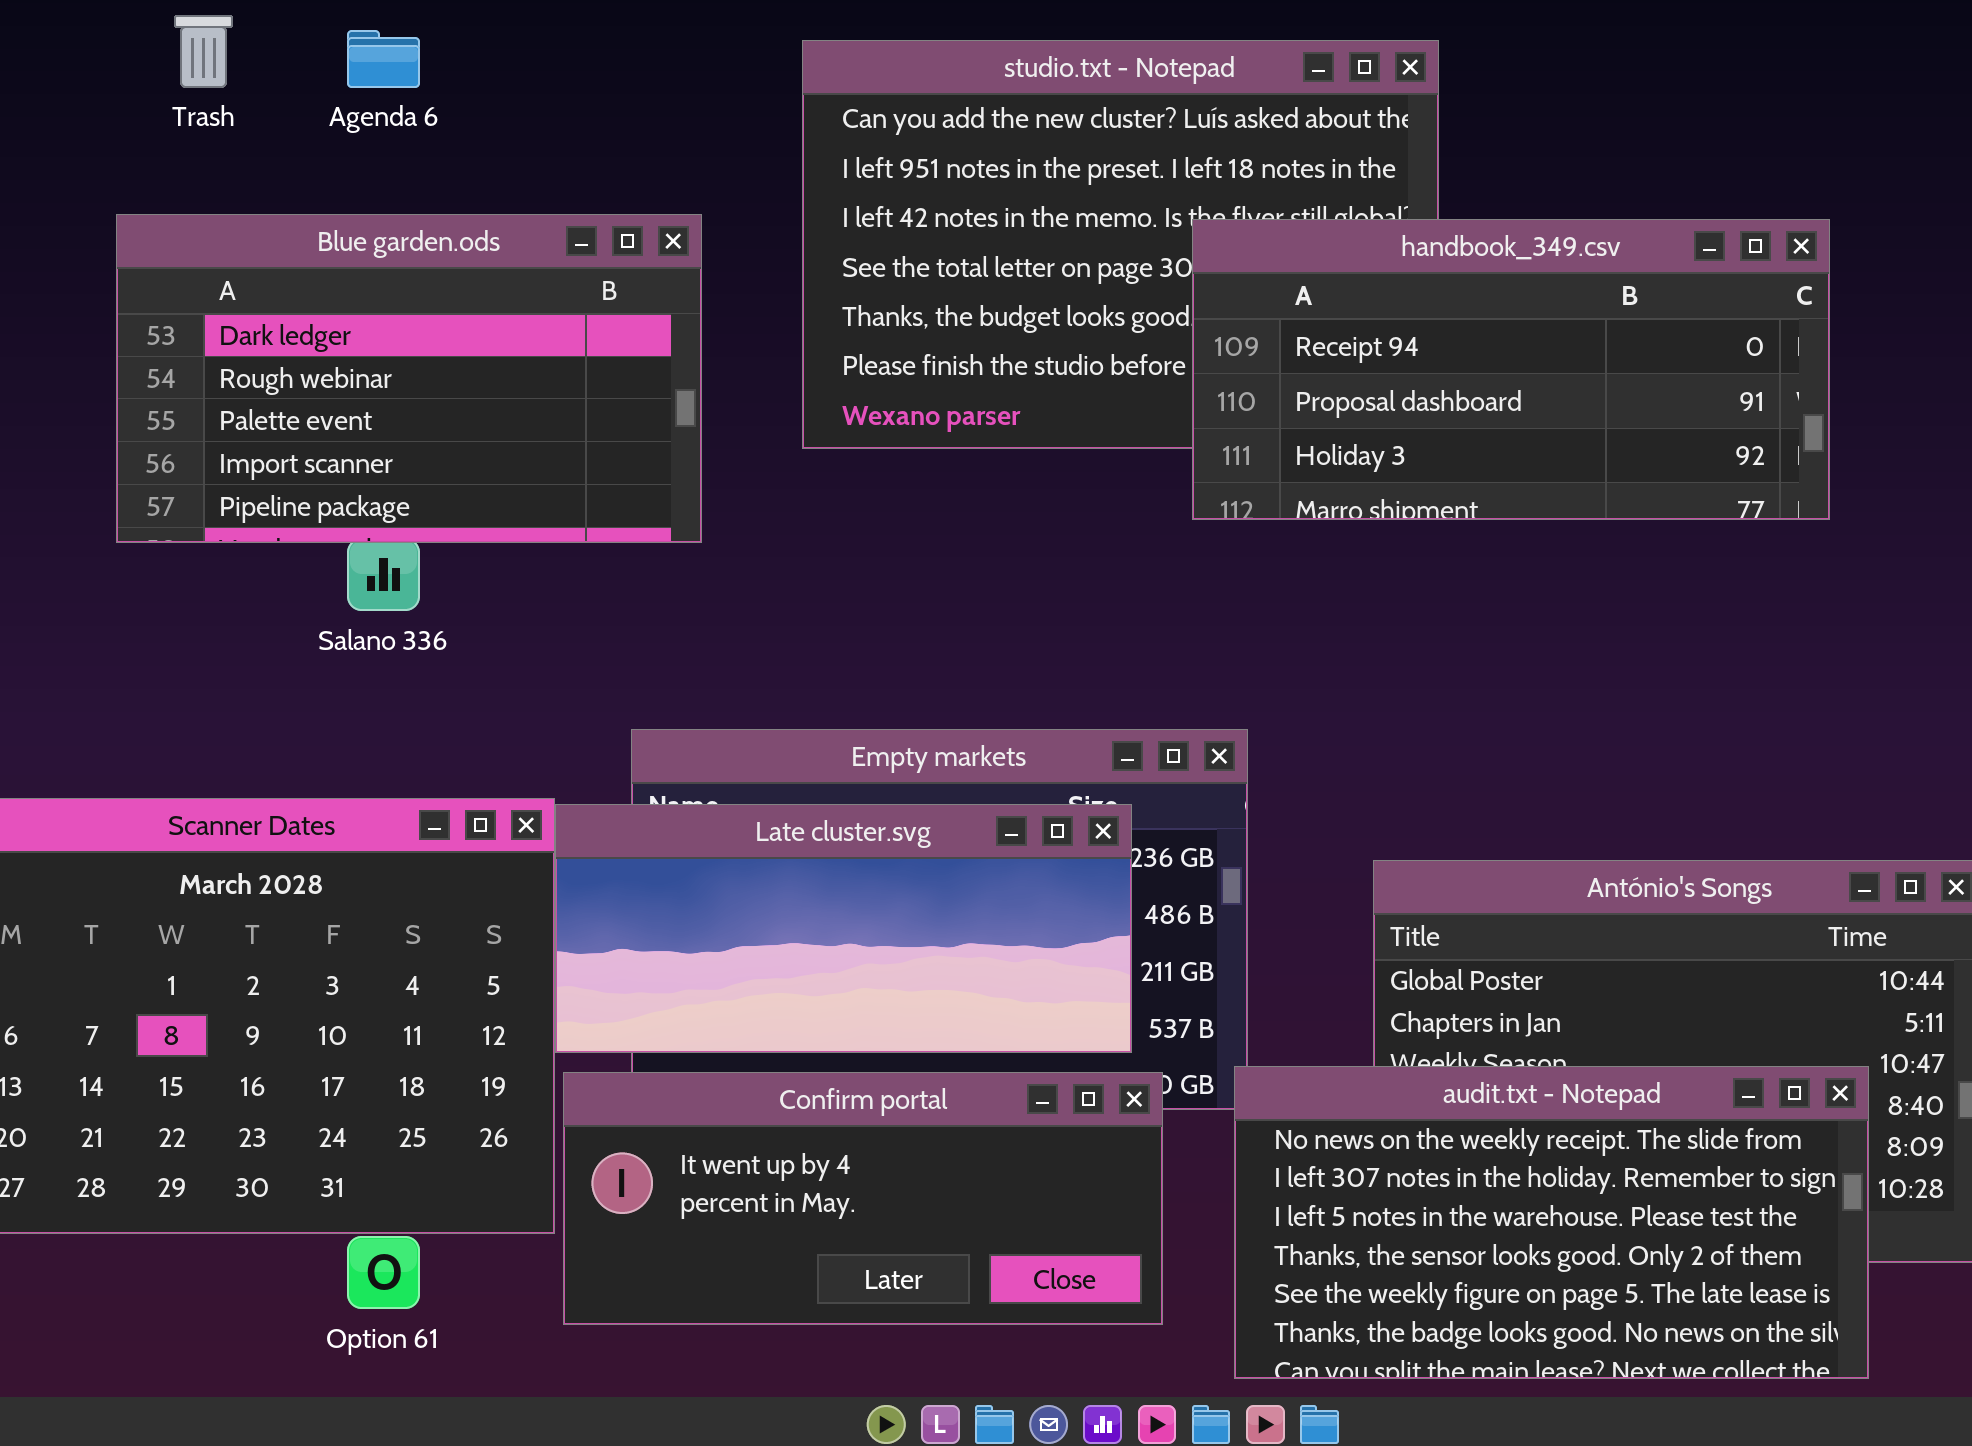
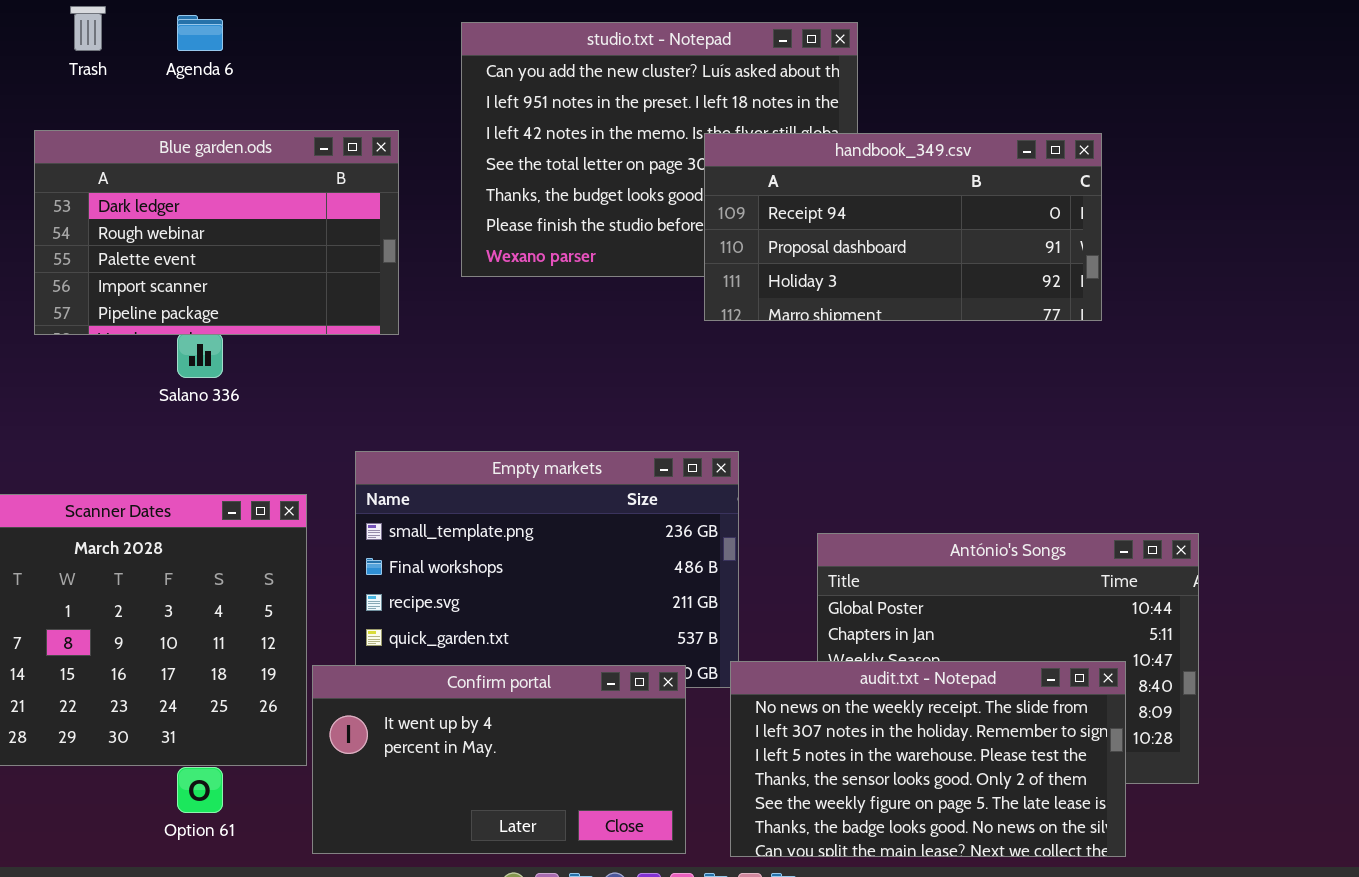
Late cluster.svg: [555,804,1132,1053] -> none, closed
Confirm portal: [563,1072,1163,1325] -> [312,665,686,854], resized

